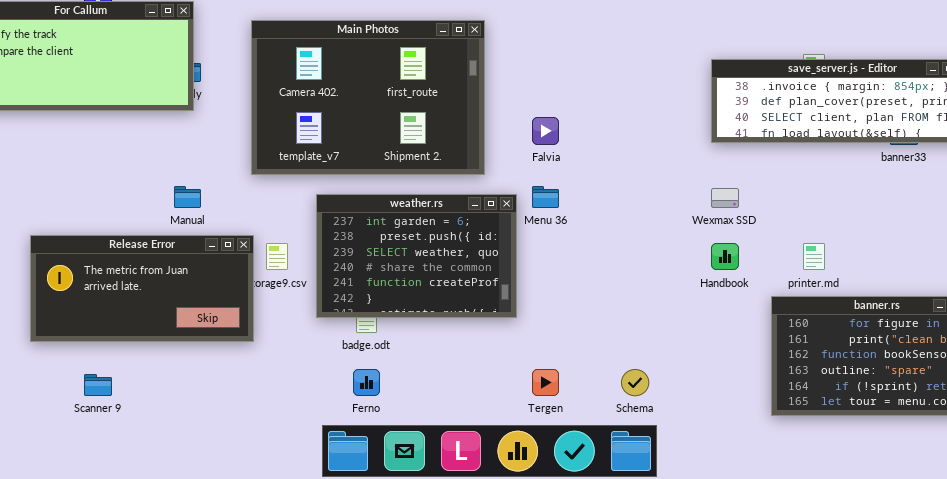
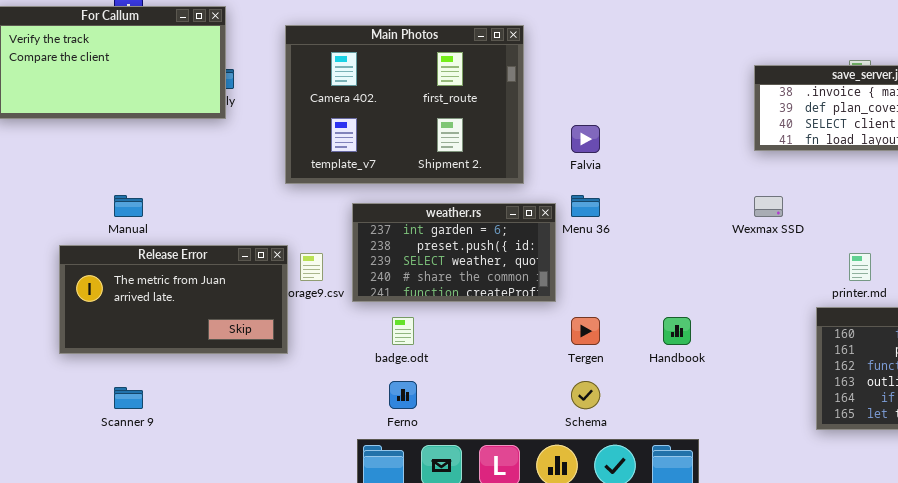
Manual: [174,186,201,208] -> [114,195,143,217], moved
weather.rs: [316,194,517,318] -> [352,203,556,302], resized
Handbook: [711,243,739,270] -> [663,317,691,345], moved
Tergen: [532,369,559,396] -> [571,317,600,345], moved
Schema: [621,369,649,396] -> [571,381,600,409], moved

